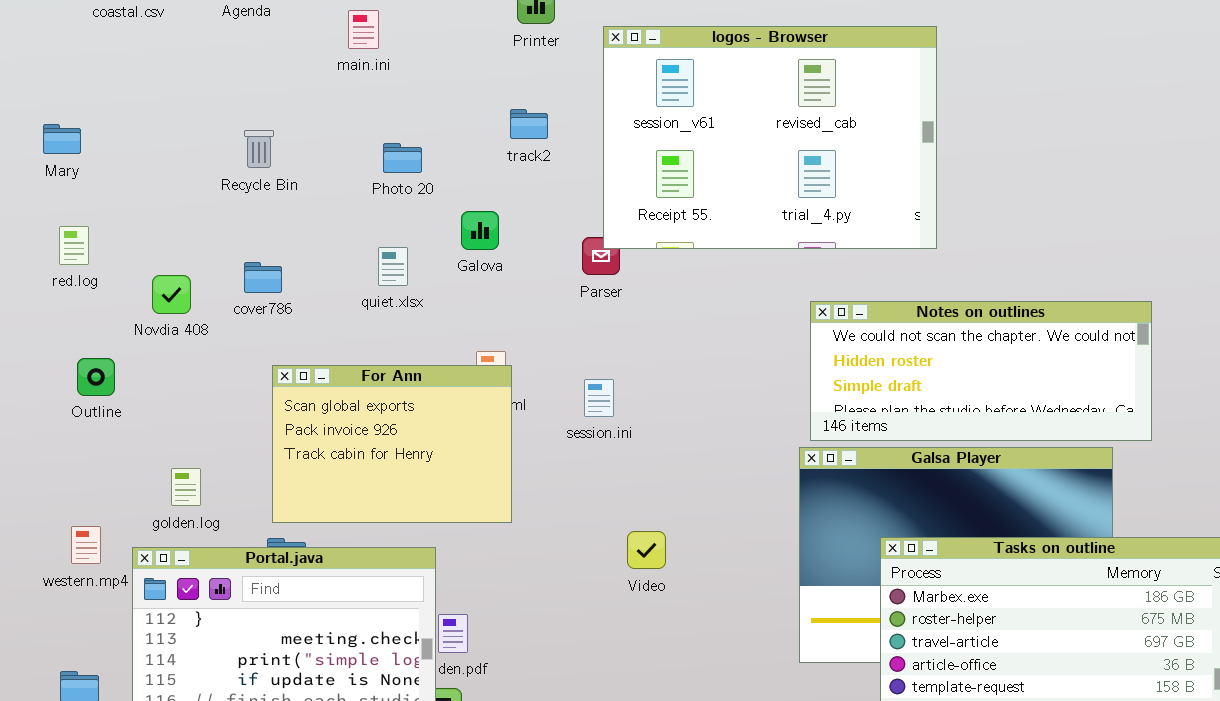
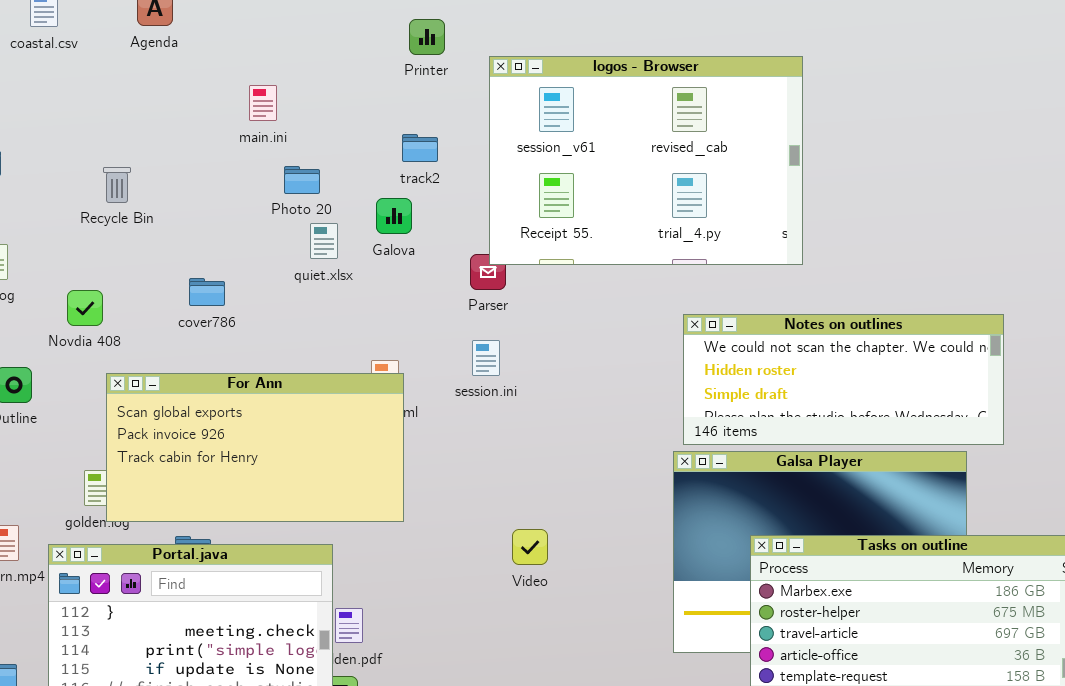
main.ini: [348,10,379,49] -> [249,85,277,121], moved
Recycle Bin: [244,130,274,168] -> [103,167,131,203], moved
Galova: [461,211,499,250] -> [376,198,412,234], moved
quiet.xlsx: [378,247,408,286] -> [310,223,338,259], moved
cover786: [244,262,282,293] -> [189,278,225,306], moved
For Ann: [272,365,512,523] -> [106,373,404,522], resized
session.ini: [584,379,614,417] -> [472,340,500,376], moved

